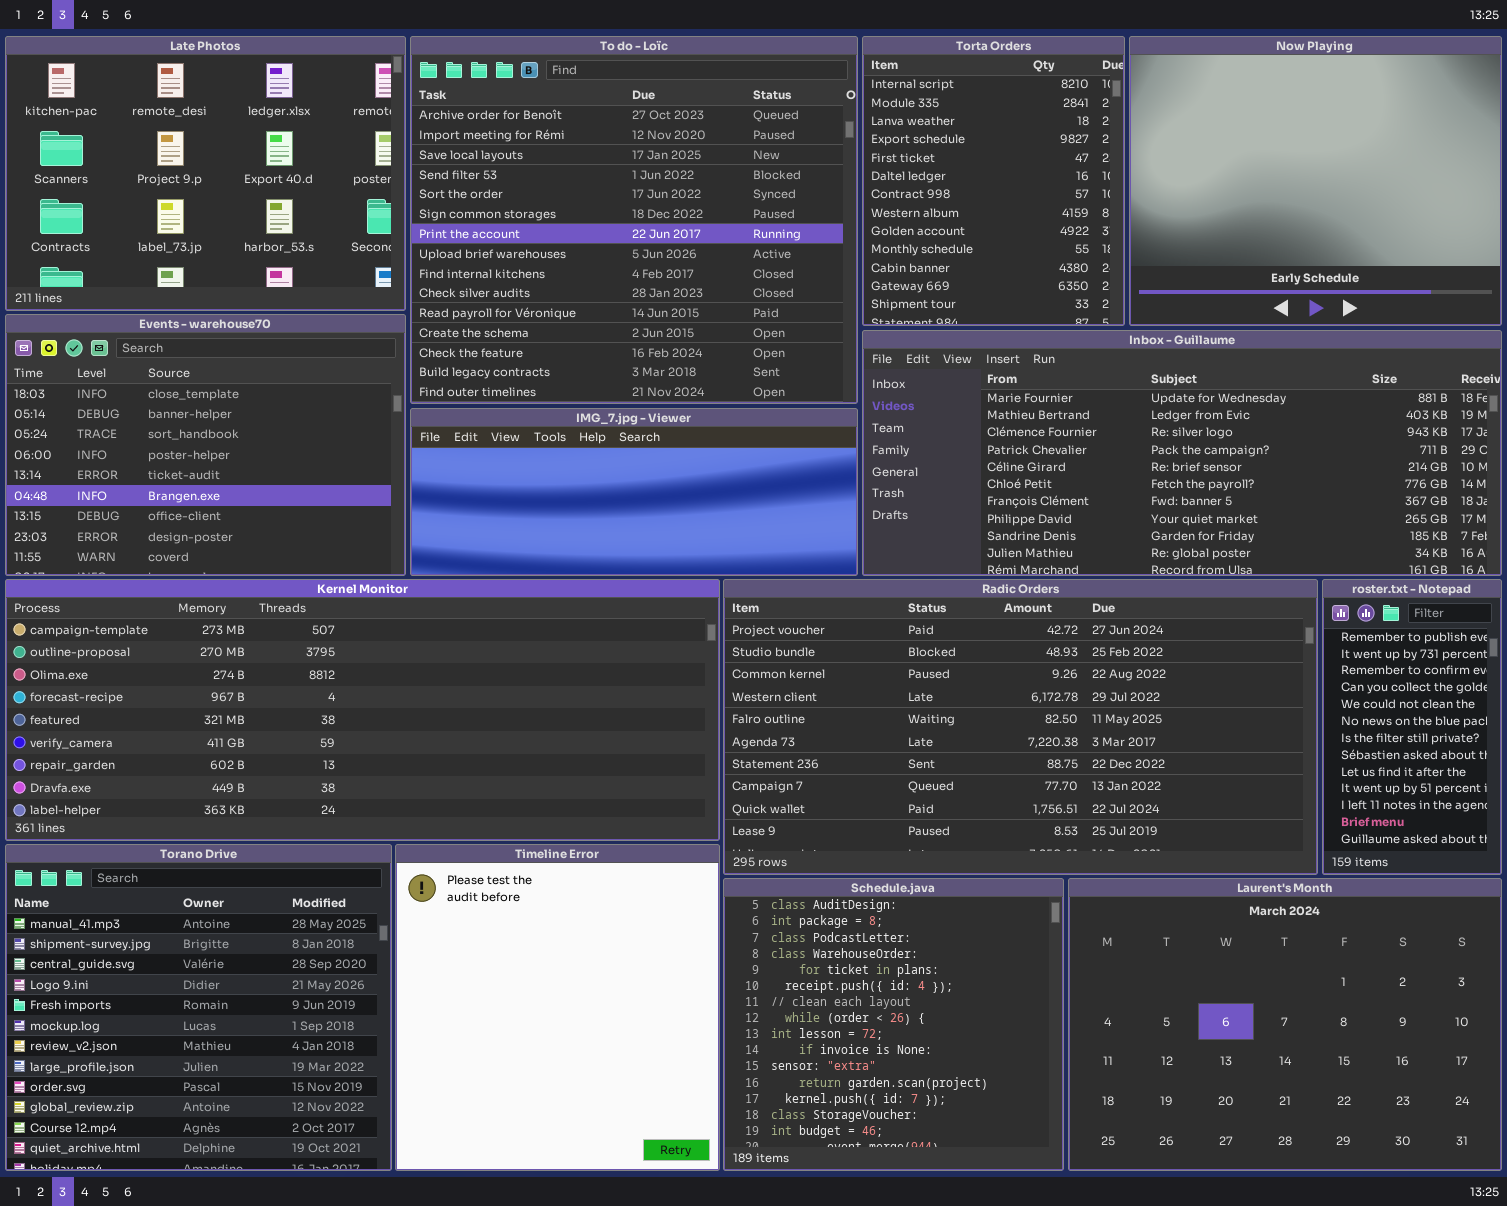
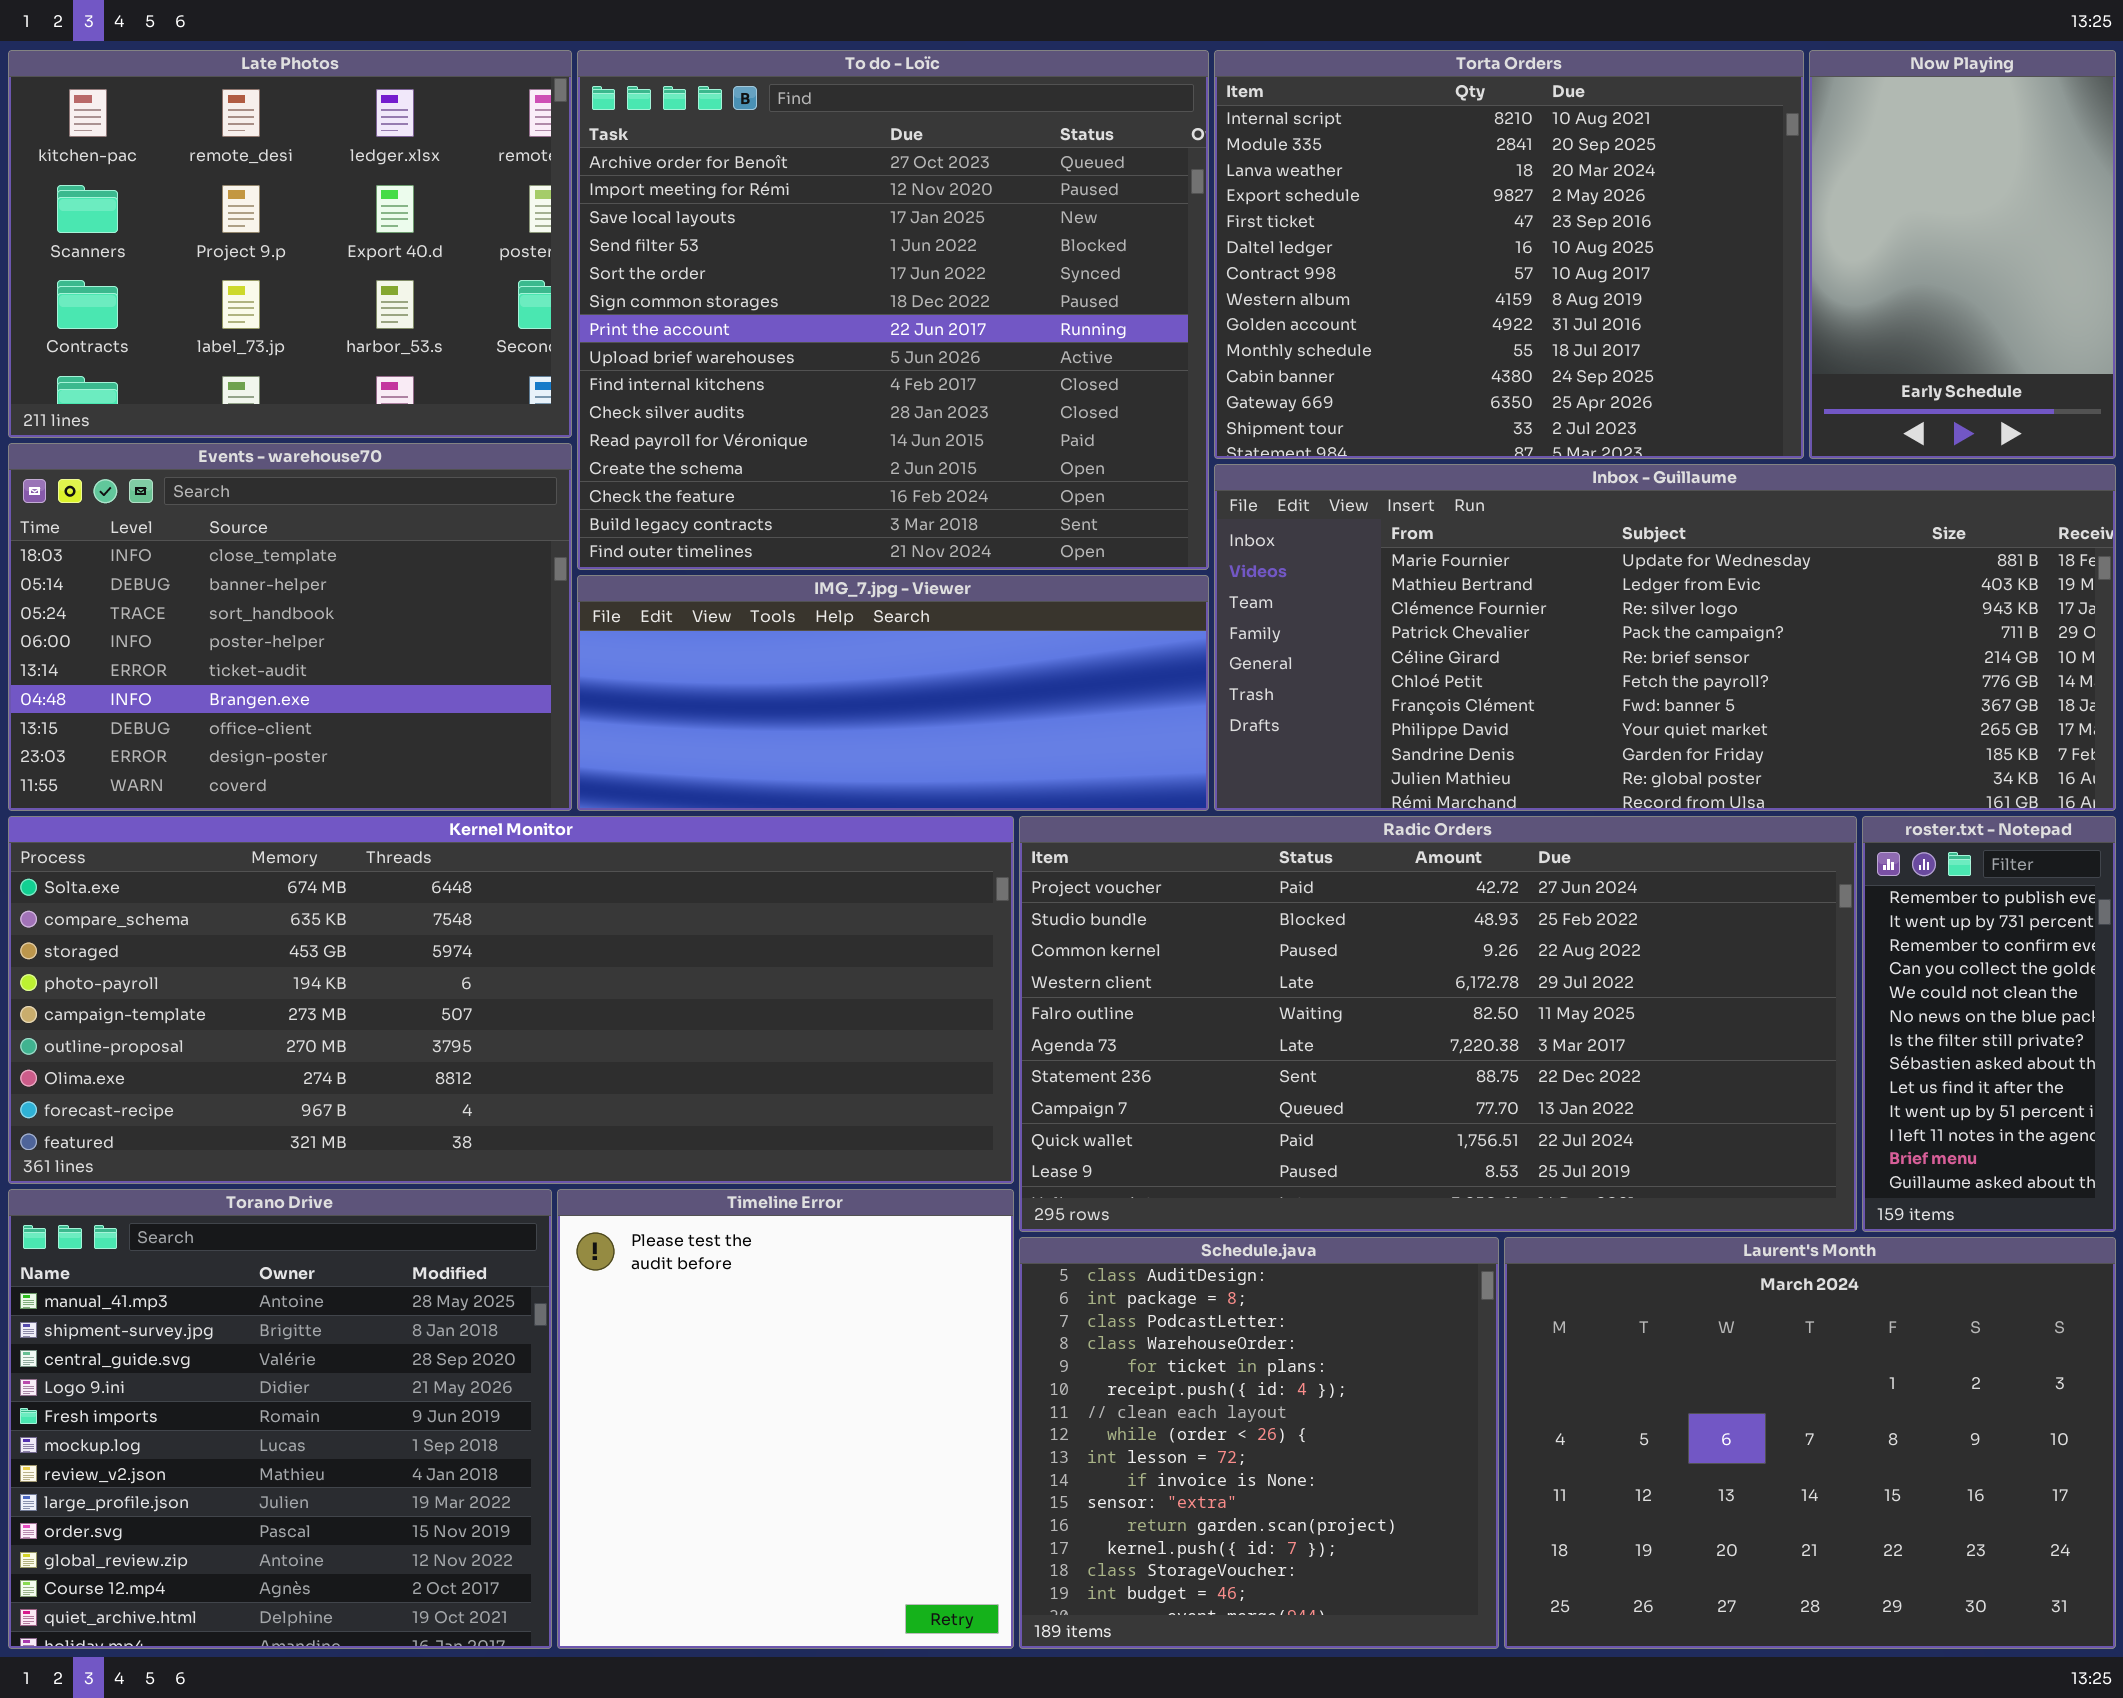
Torta Orders: [862,36,1125,326] -> [1214,50,1804,459], resized
Now Playing: [1129,36,1502,326] -> [1809,50,2116,459], resized
Kernel Monitor: [5,579,720,841] -> [8,816,1014,1184], scrolled up 4 rows

